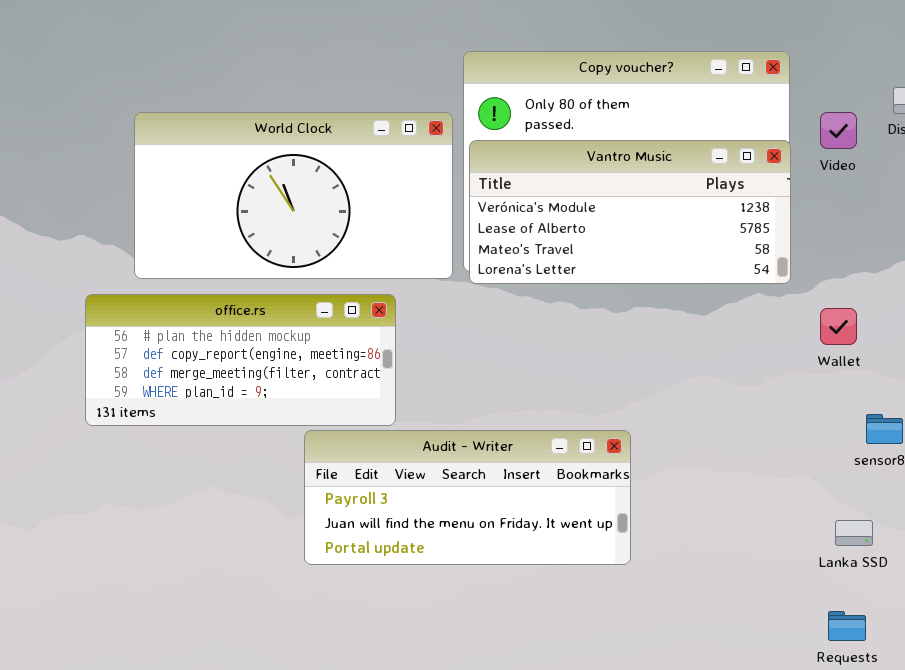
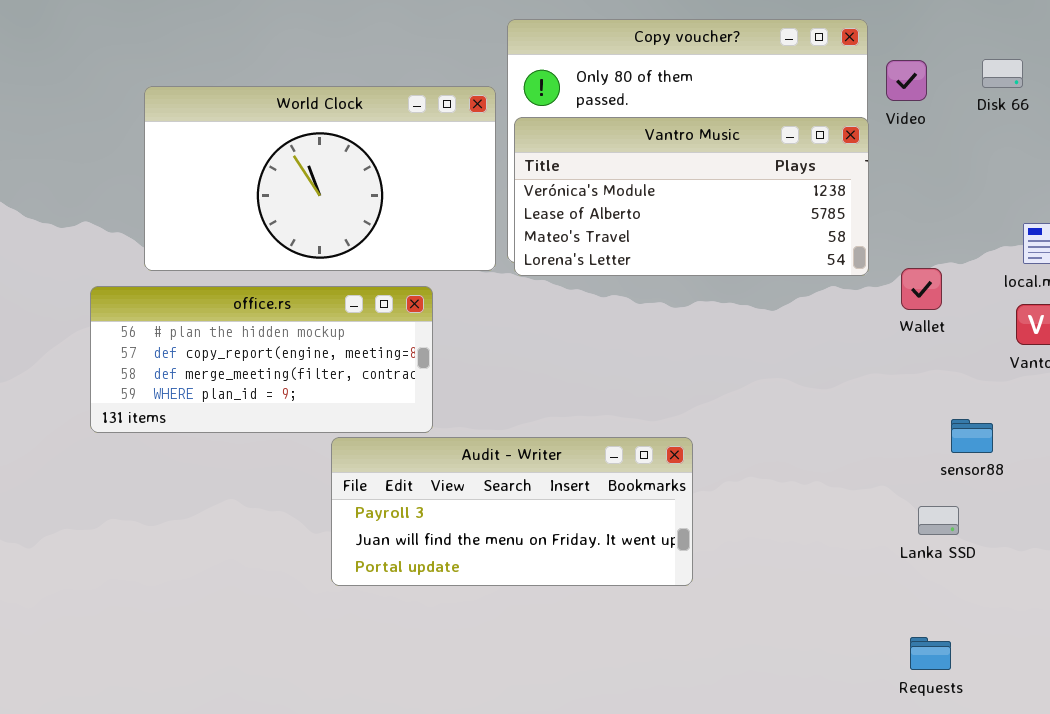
Video: [820,112,857,149] -> [886,60,927,101], moved
Wallet: [820,308,857,345] -> [901,268,942,310], moved
Lanka SSD: [835,520,873,546] -> [918,506,959,535], moved

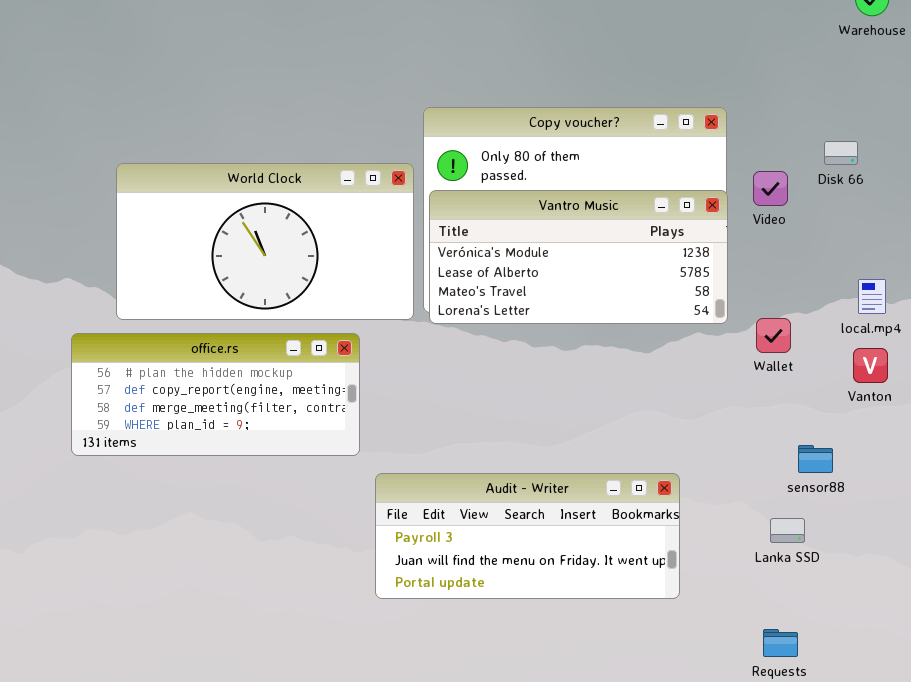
Video: [886,60,927,101] -> [753,171,788,206], moved
Audit - Writer: [331,437,693,586] -> [375,473,680,599], moved

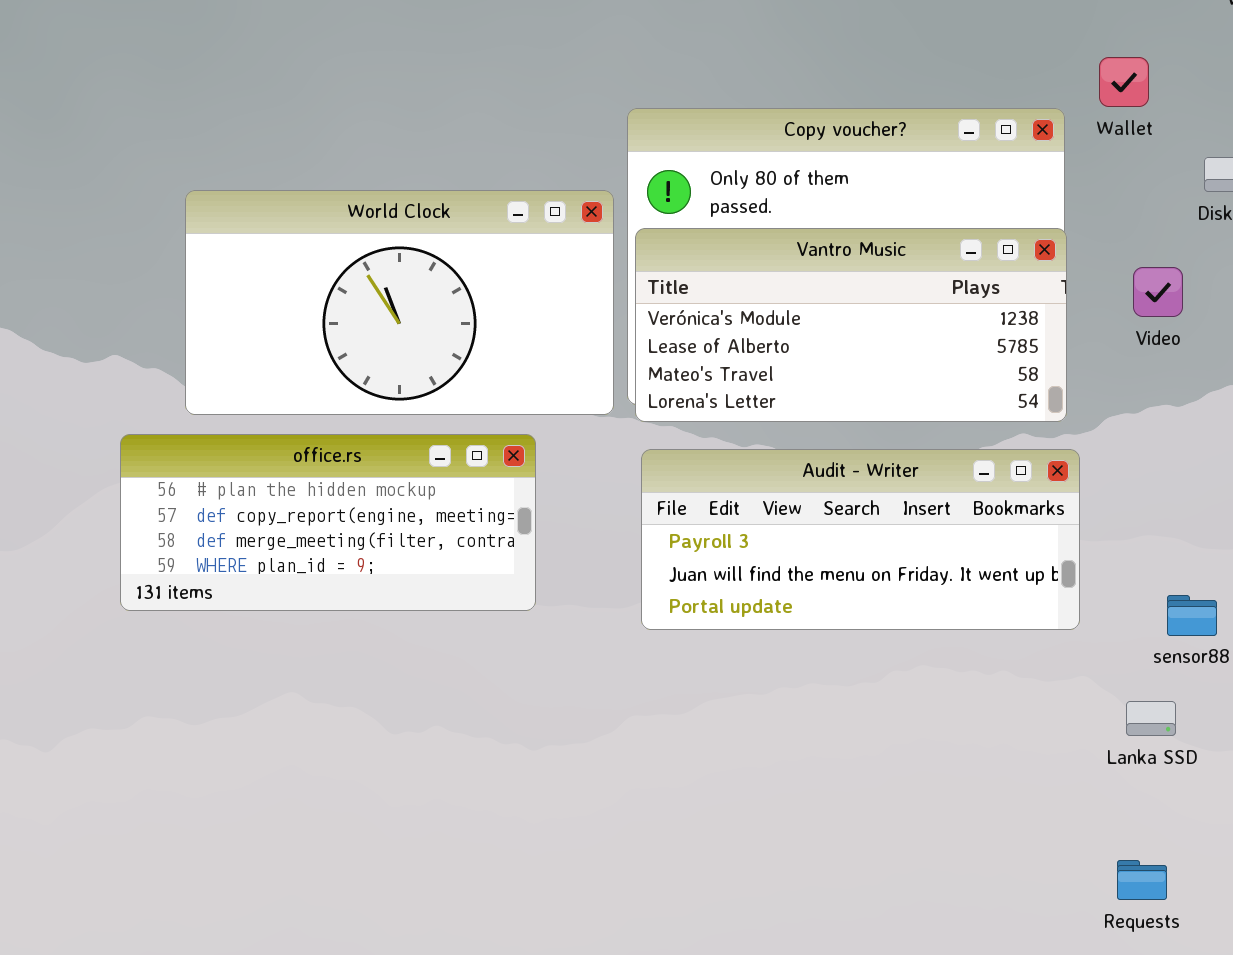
Video: [753,171,788,206] -> [1133,267,1183,317], moved
Wallet: [756,318,791,353] -> [1099,57,1149,107], moved
Audit - Writer: [375,473,680,599] -> [641,449,1080,630], moved

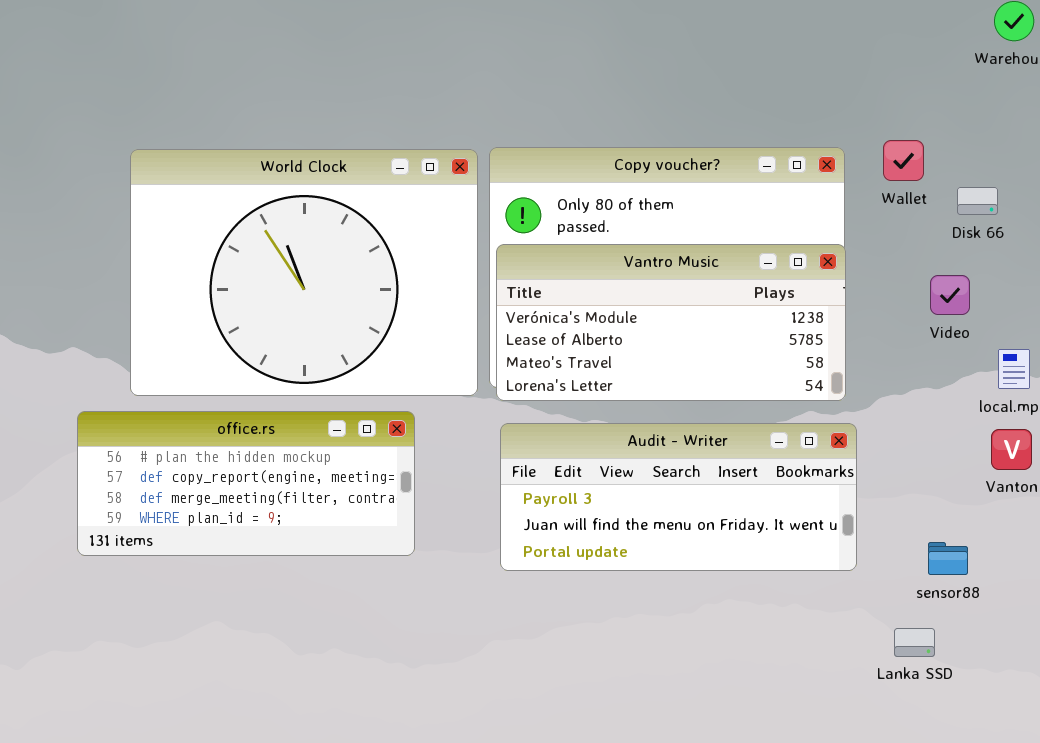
Wallet: [1099,57,1149,107] -> [883,140,924,181], moved
World Clock: [185,190,614,415] -> [130,149,478,396], resized
Video: [1133,267,1183,317] -> [930,275,970,315], moved

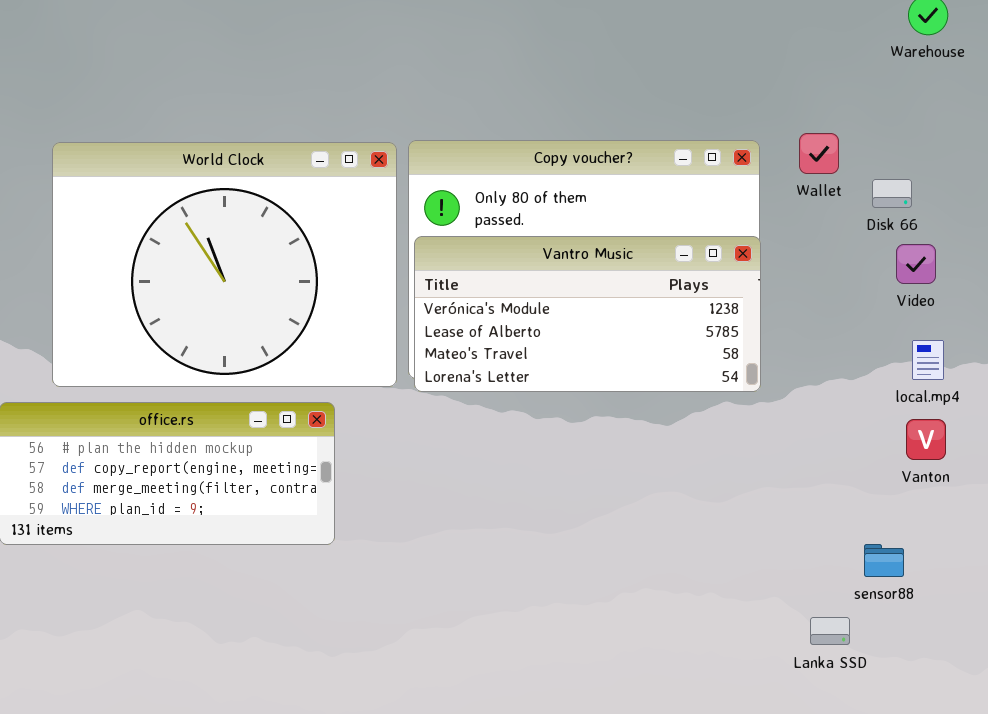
Video: [930,275,970,315] -> [896,244,936,284], moved
Audit - Writer: [500,423,857,571] -> none, closed
sensor88: [928,542,968,575] -> [864,544,904,577], moved

